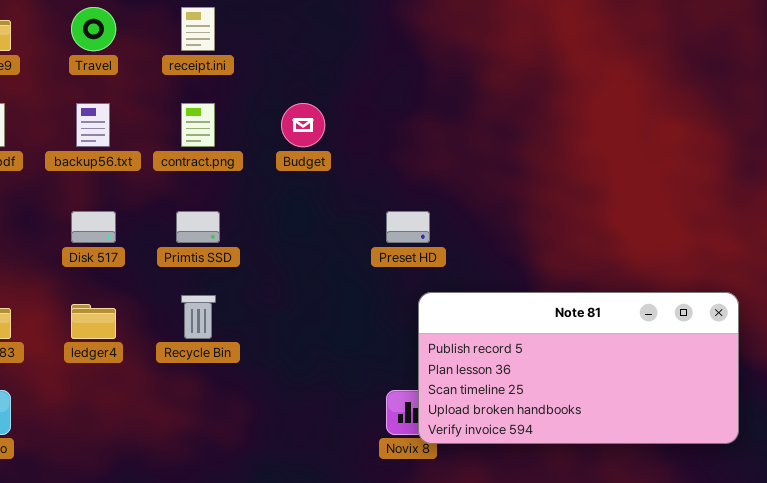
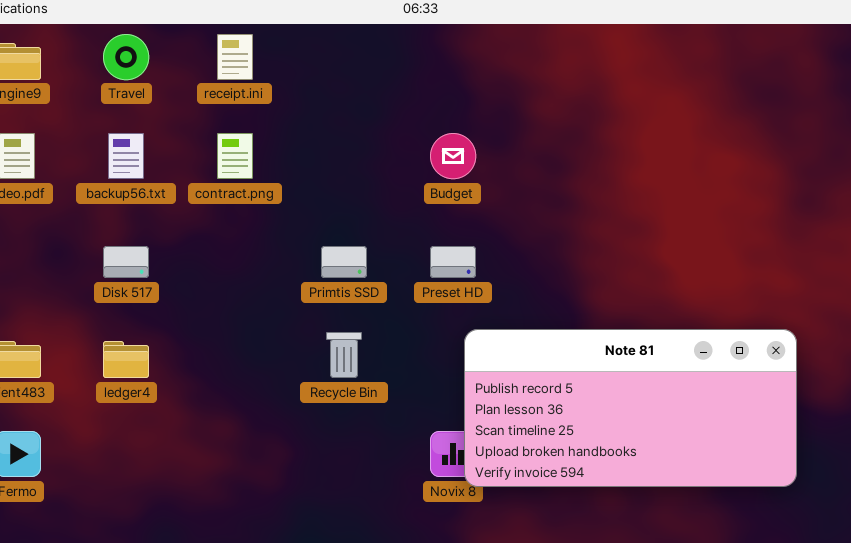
Budget: [281,103,325,147] -> [430,133,476,179], moved
Primtis SSD: [176,211,220,243] -> [321,246,367,278], moved
Recycle Bin: [181,295,216,339] -> [326,332,362,378], moved

